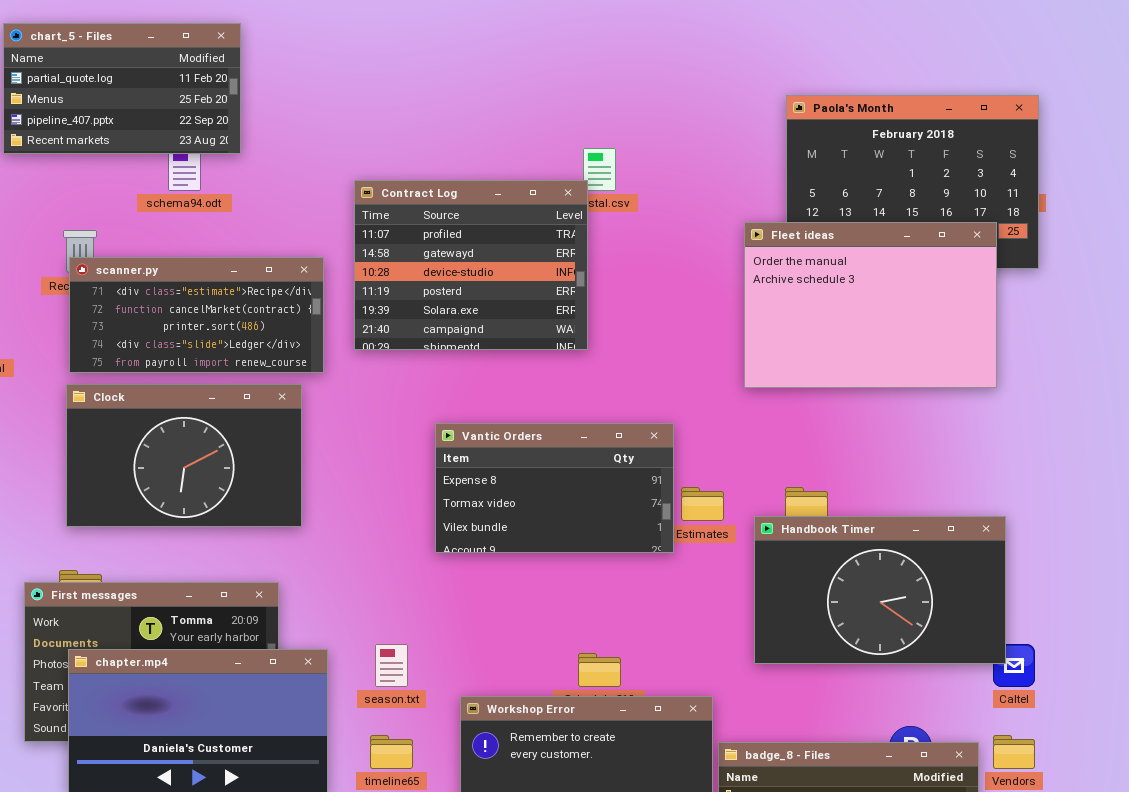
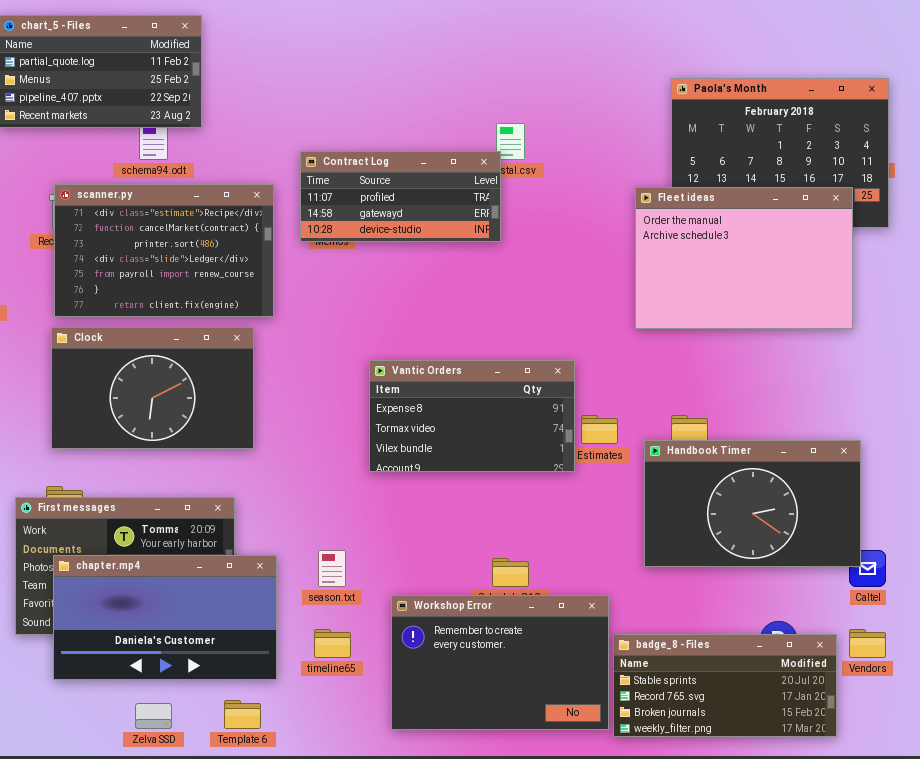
Contract Log: [354,180,588,350] -> [300,151,501,242], resized
scanner.py: [69,257,324,373] -> [54,184,274,317], resized

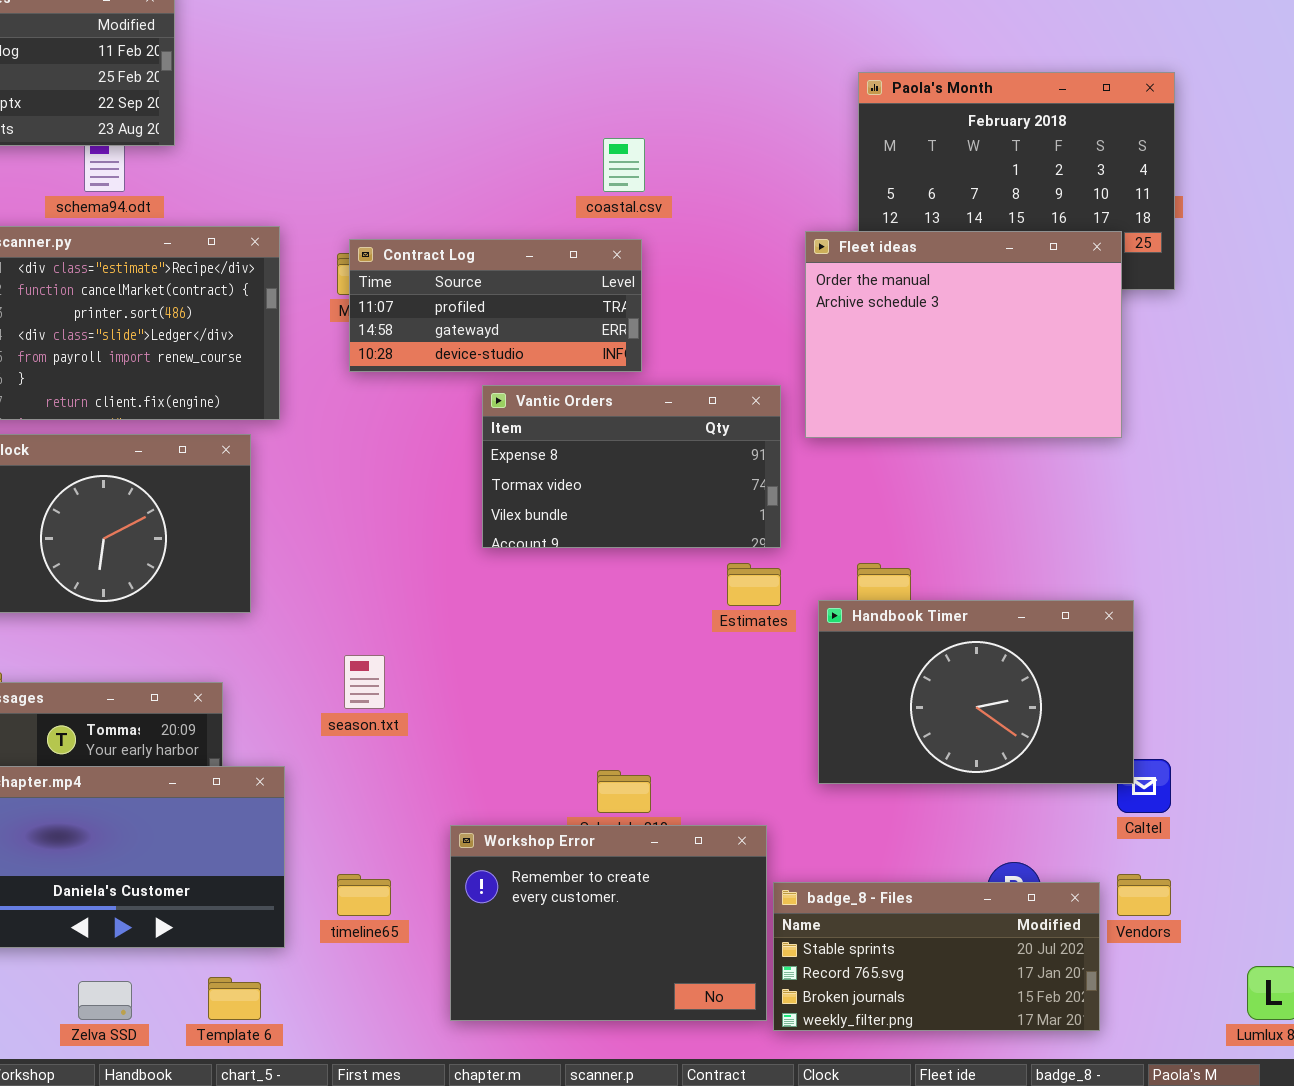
Contract Log: [300,151,501,242] -> [349,239,642,372], moved
Vantic Orders: [369,360,575,472] -> [482,385,781,548], moved
season.txt: [318,550,346,587] -> [344,655,385,709], moved

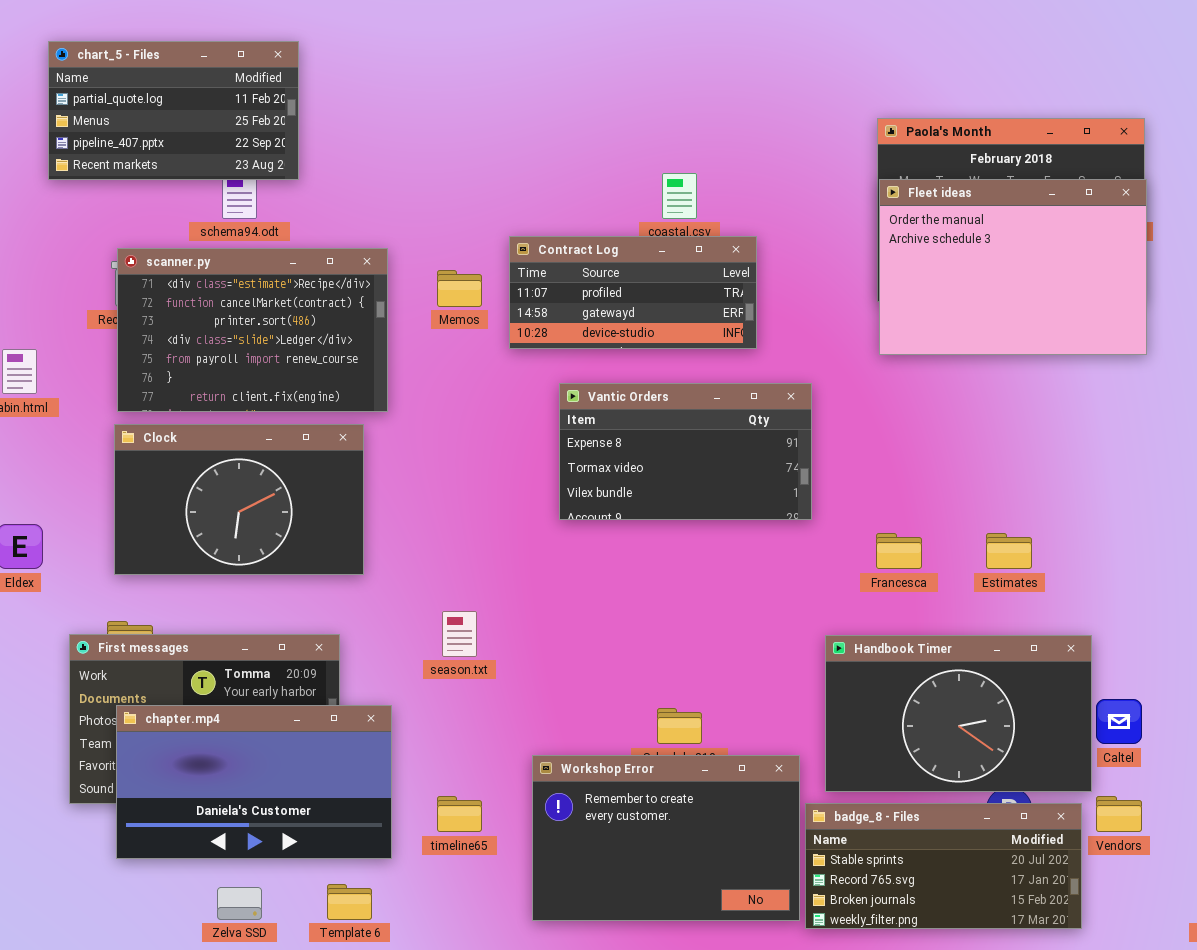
Fleet ideas: [805,231,1122,438] -> [879,179,1147,355], moved
Contract Log: [349,239,642,372] -> [509,236,757,349], moved
Estimates: [727,563,781,606] -> [986,533,1032,569], moved
Handbook Timer: [818,600,1134,784] -> [825,635,1092,792], moved

